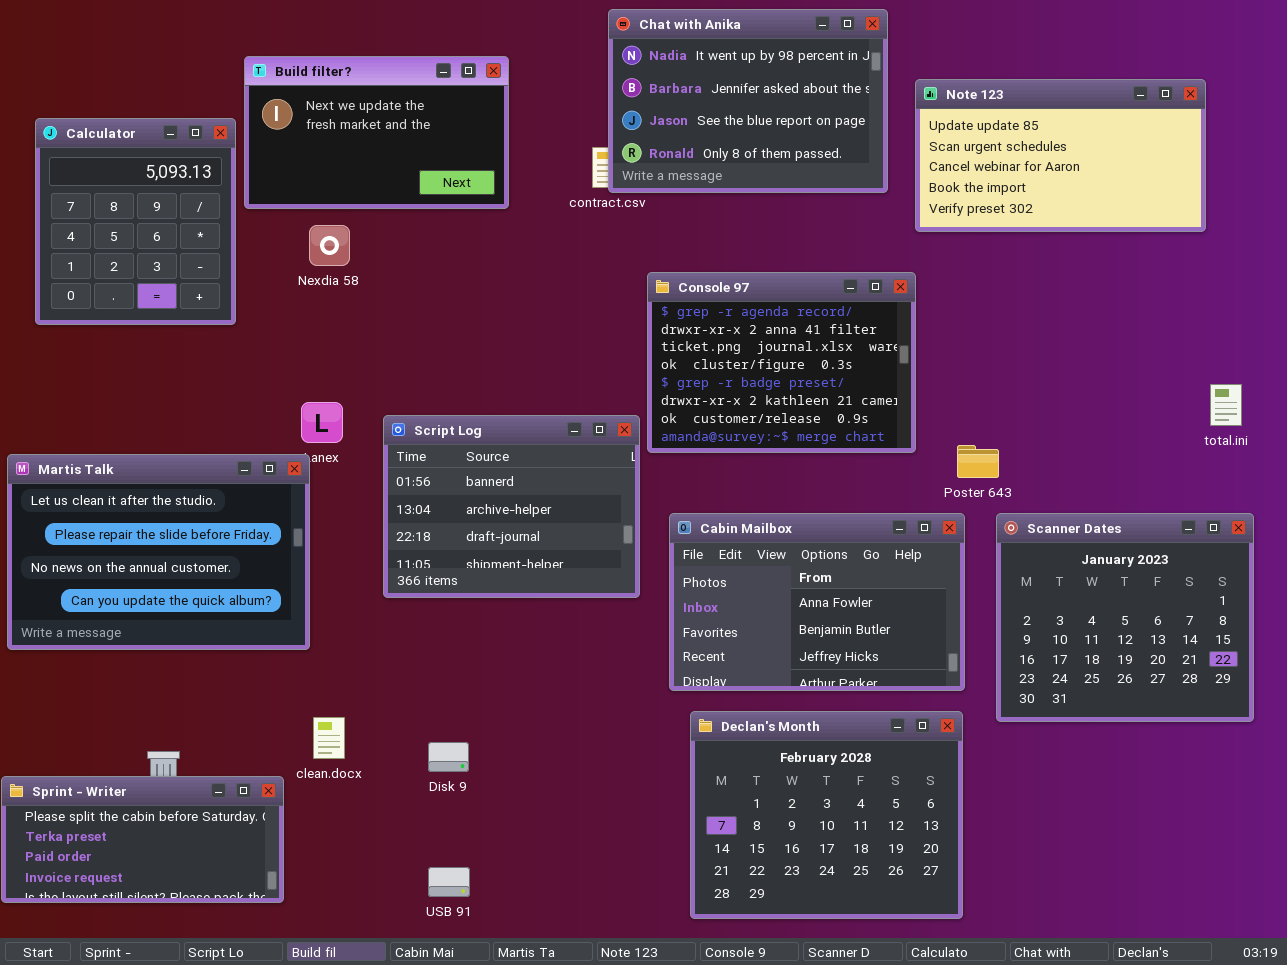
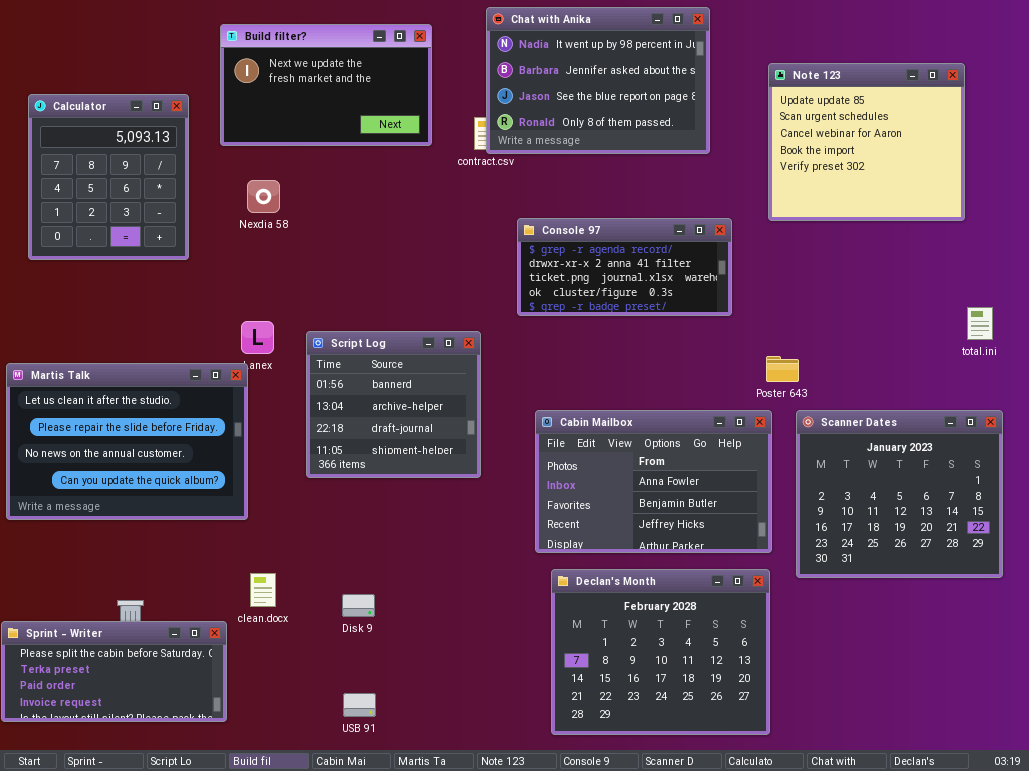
Build filter?: [244,56,509,209] -> [220,24,432,146], moved
Note 123: [915,79,1206,232] -> [768,63,965,221], resized
Console 97: [647,272,916,453] -> [517,218,732,316], resized
Script Log: [383,415,640,598] -> [306,331,481,478], resized

